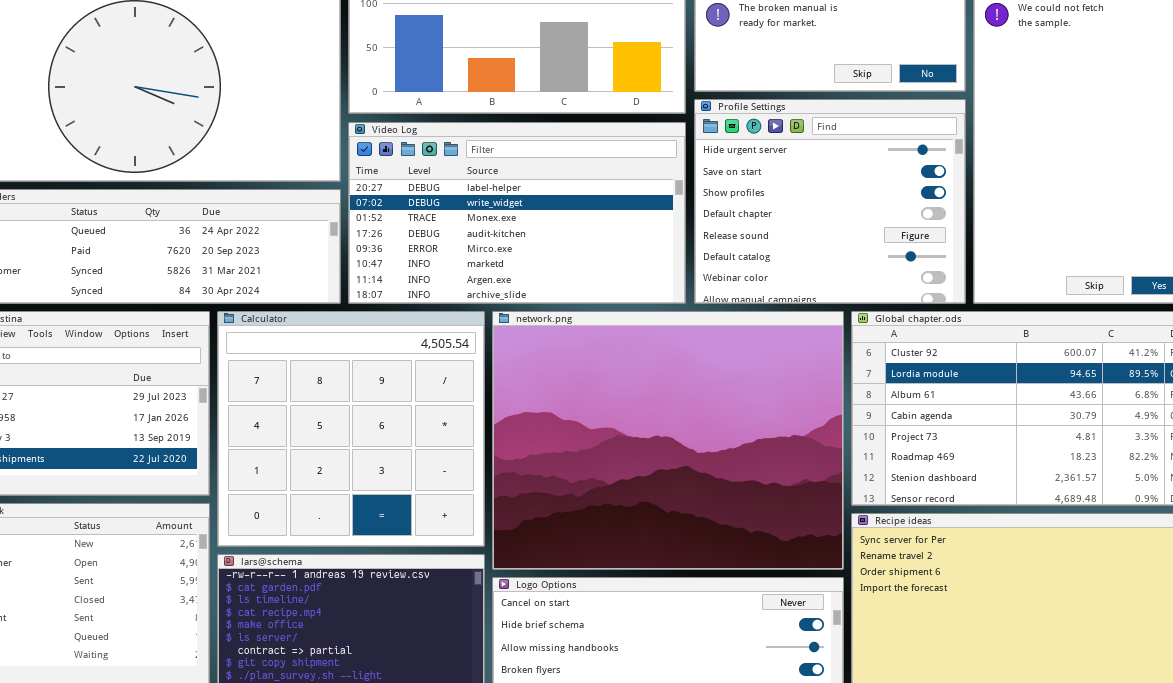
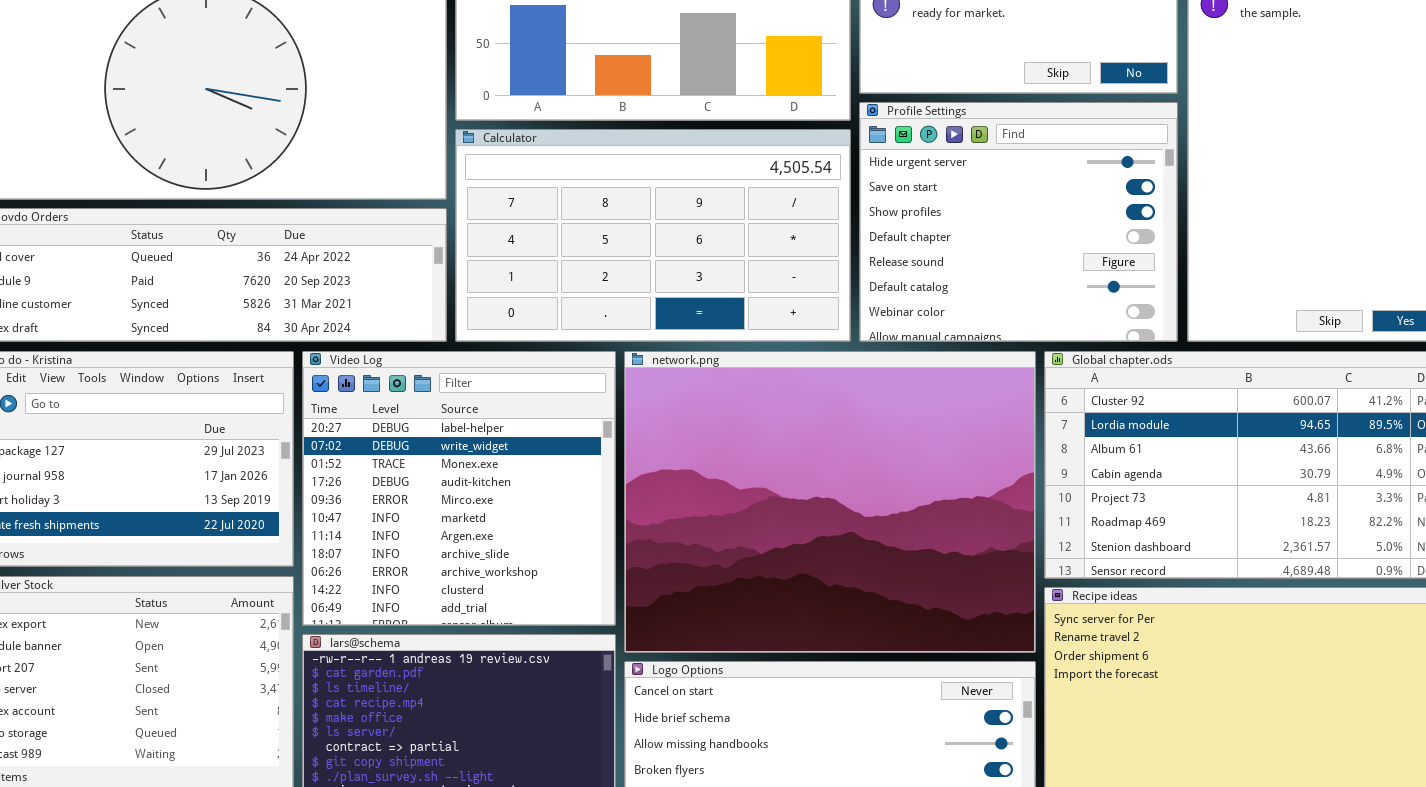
Video Log: [348,122,686,304] -> [302,351,616,626], moved, resized
Calculator: [217,311,485,547] -> [455,129,851,342], moved, resized

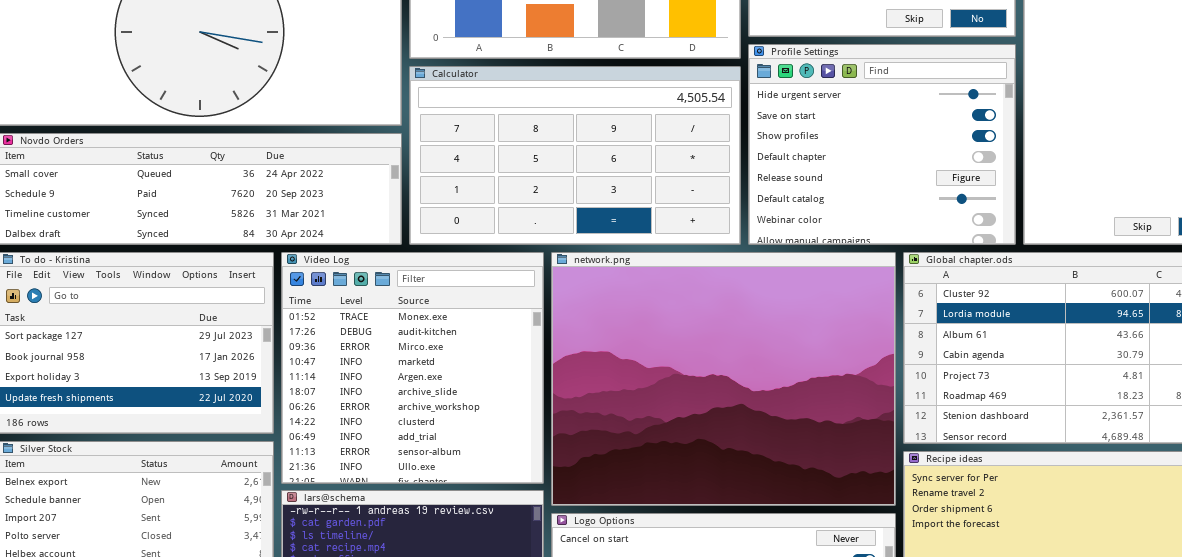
Video Log: [302,351,616,626] -> [281,252,544,484], scrolled down 2 rows

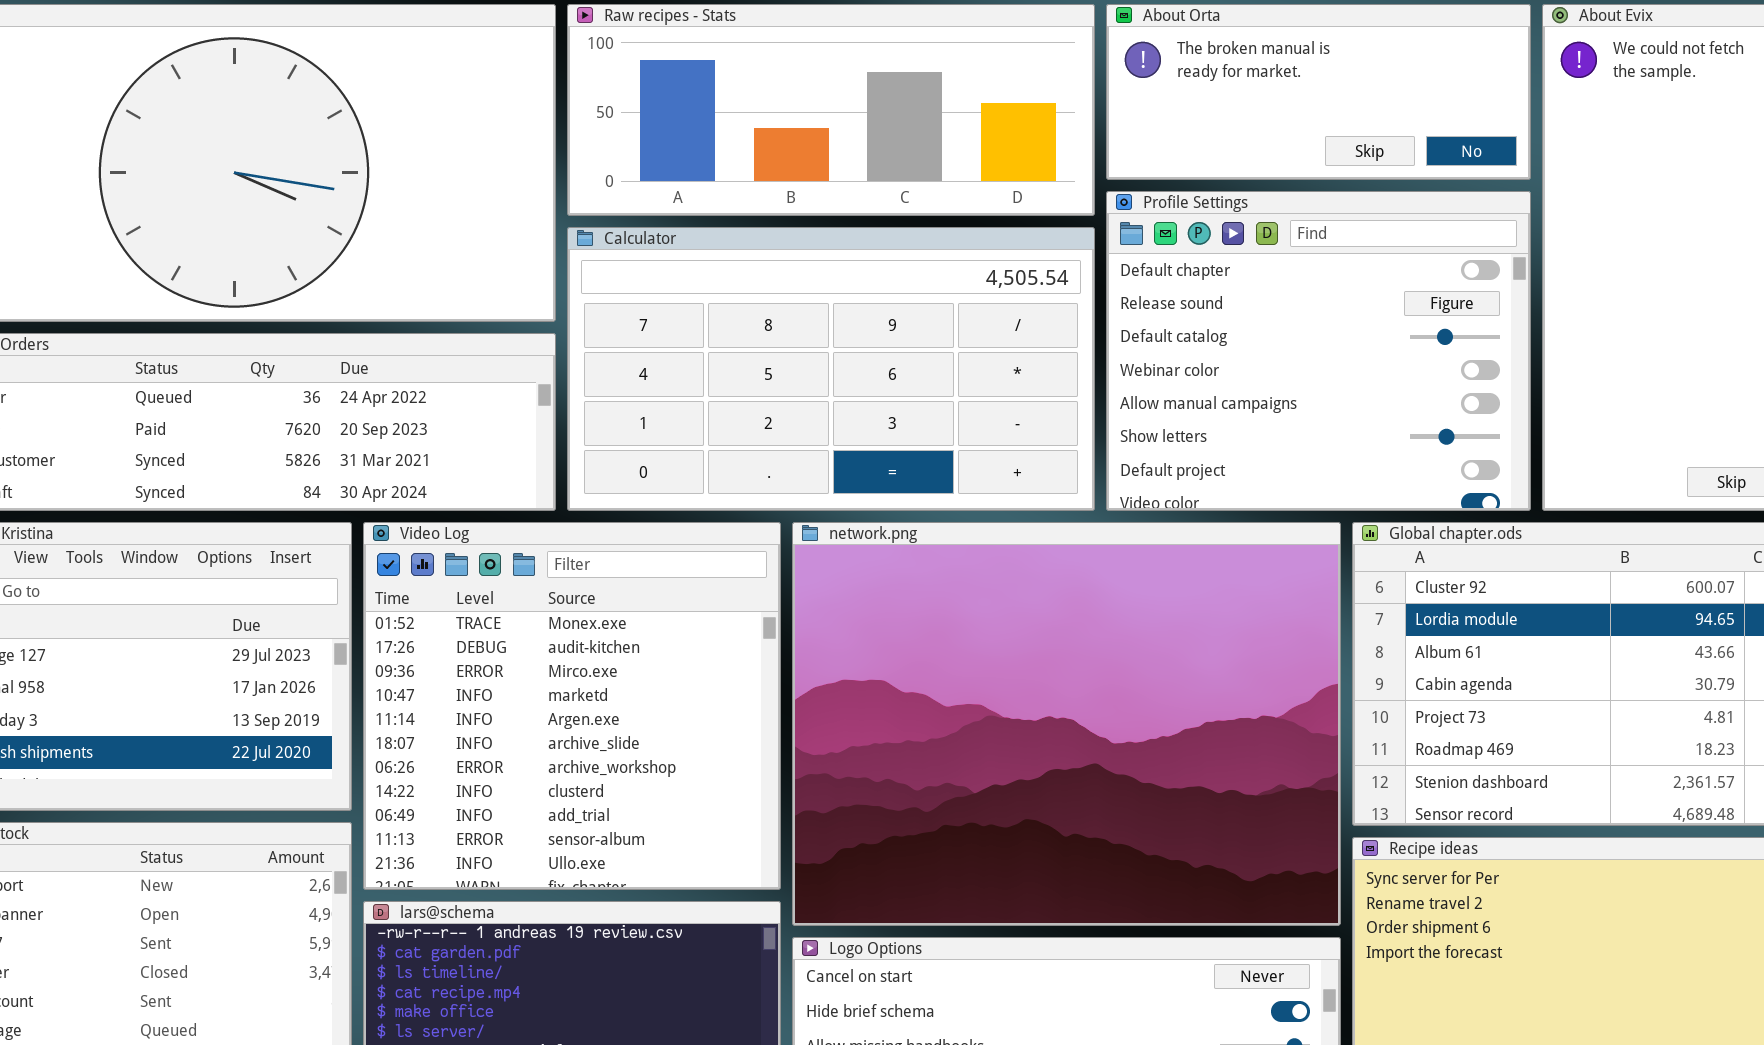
Profile Settings: [748,44,1016,245] -> [1106,191,1531,511], scrolled down 3 rows

